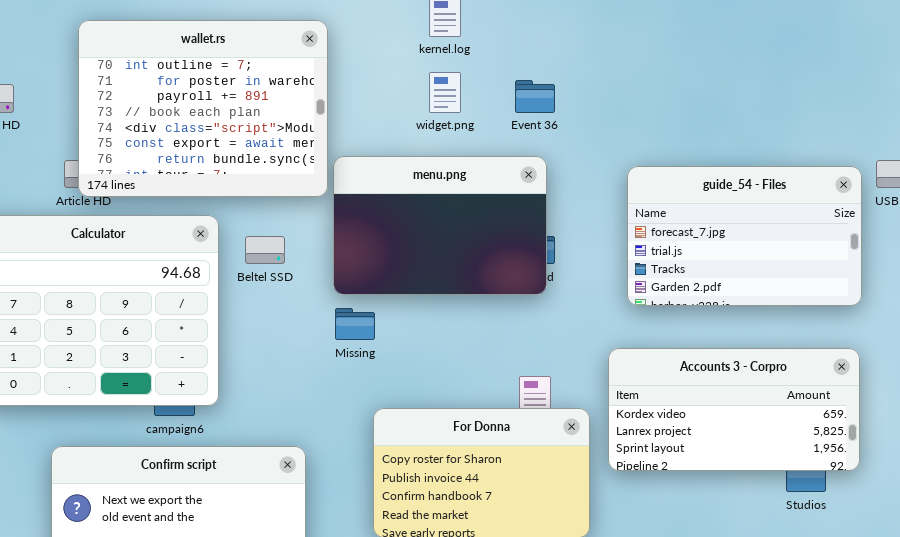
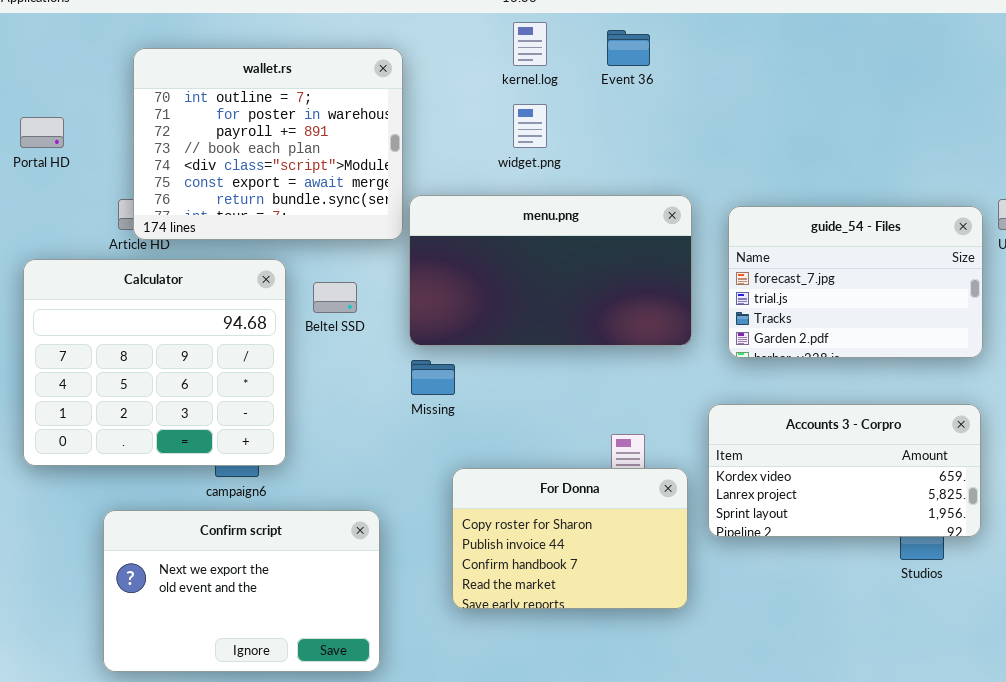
Event 36: [515,80,555,113] -> [607,30,650,66], moved
menu.png: [333,156,547,295] -> [409,195,692,346], resized

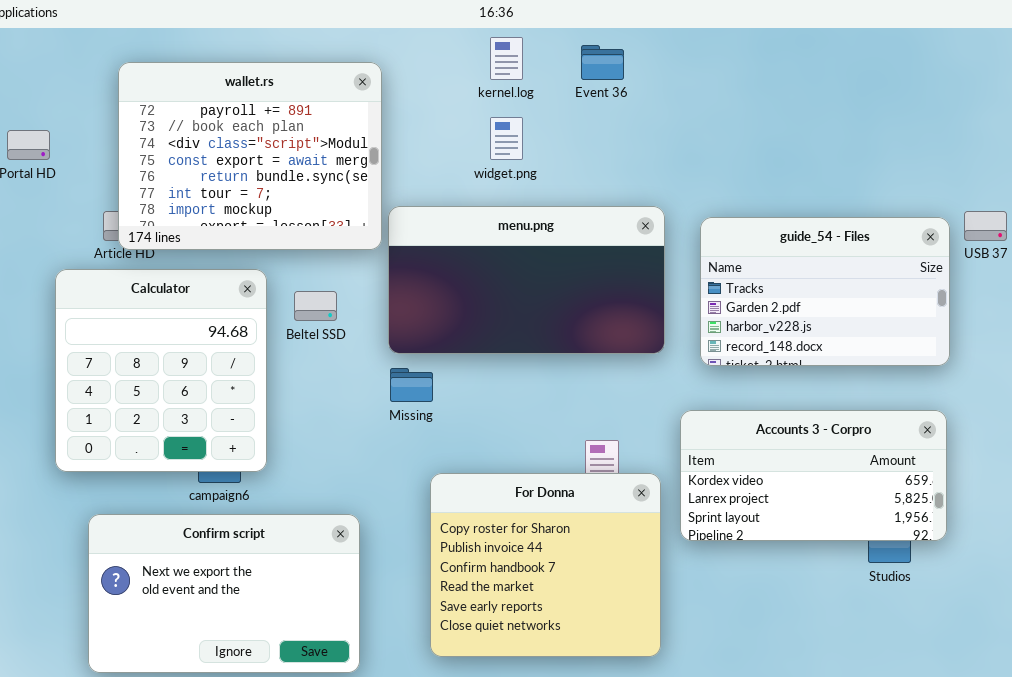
wallet.rs: [133,48,403,240] -> [118,62,382,250], scrolled down 2 rows
guide_54 - Files: [728,206,983,358] -> [700,217,950,366], scrolled down 2 rows
Calculator: [23,259,286,466] -> [55,269,267,472], resized
For Donna: [452,468,688,609] -> [430,473,661,657], resized

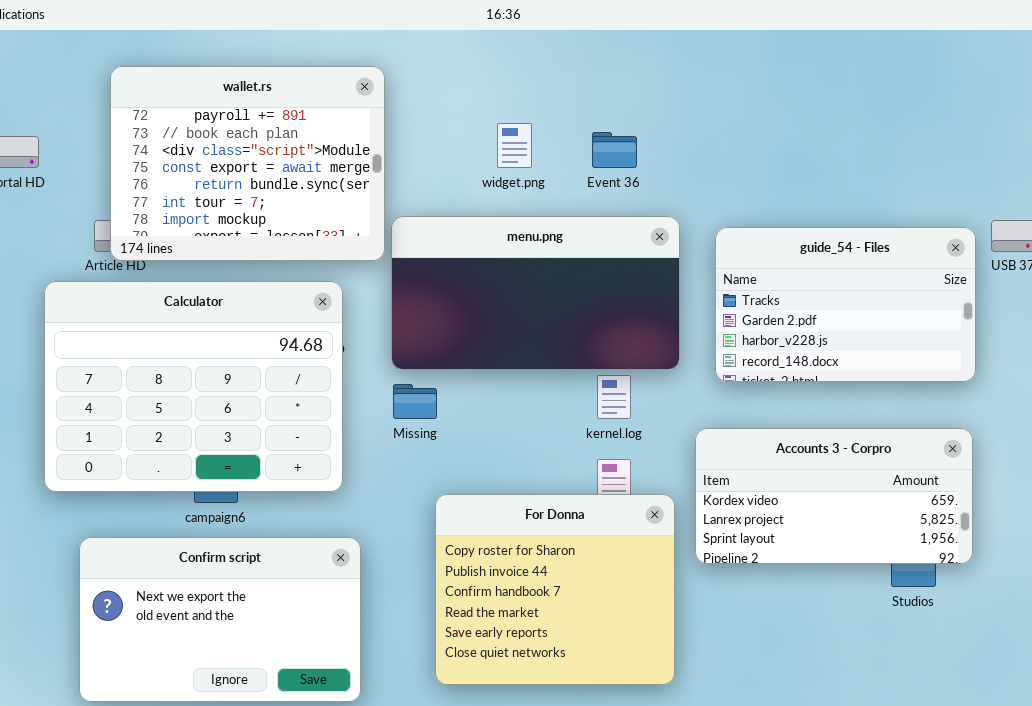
kernel.log: [490,37,523,80] -> [597,375,631,419], moved
Event 36: [581,45,624,80] -> [592,132,637,168], moved
Calculator: [55,269,267,472] -> [44,281,343,492], resized

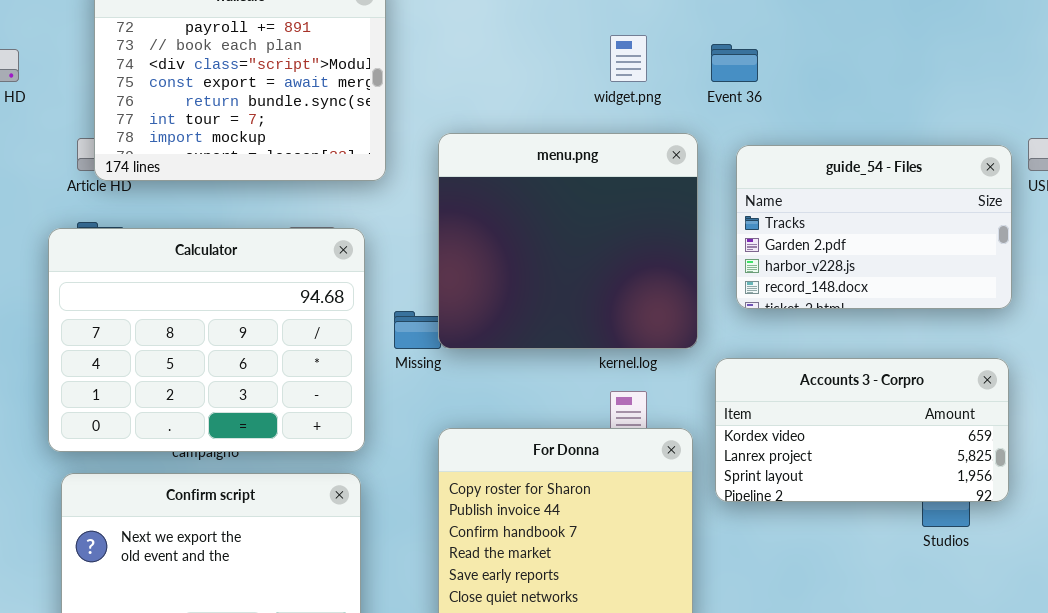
widget.png: [497,123,532,168] -> [610,35,647,82], moved
Event 36: [592,132,637,168] -> [711,44,758,82], moved
menu.png: [391,216,680,370] -> [438,133,698,349], resized
Calculator: [44,281,343,492] -> [48,228,365,452], moved

